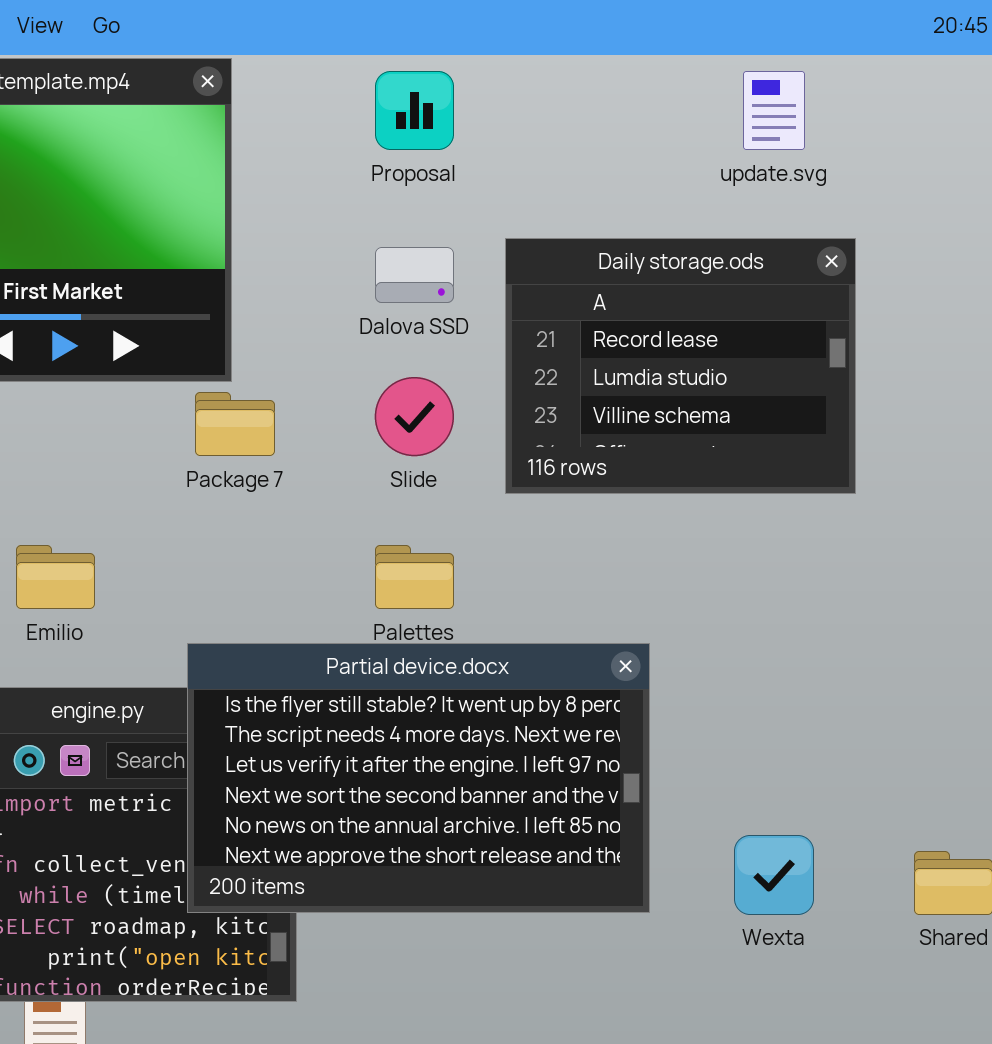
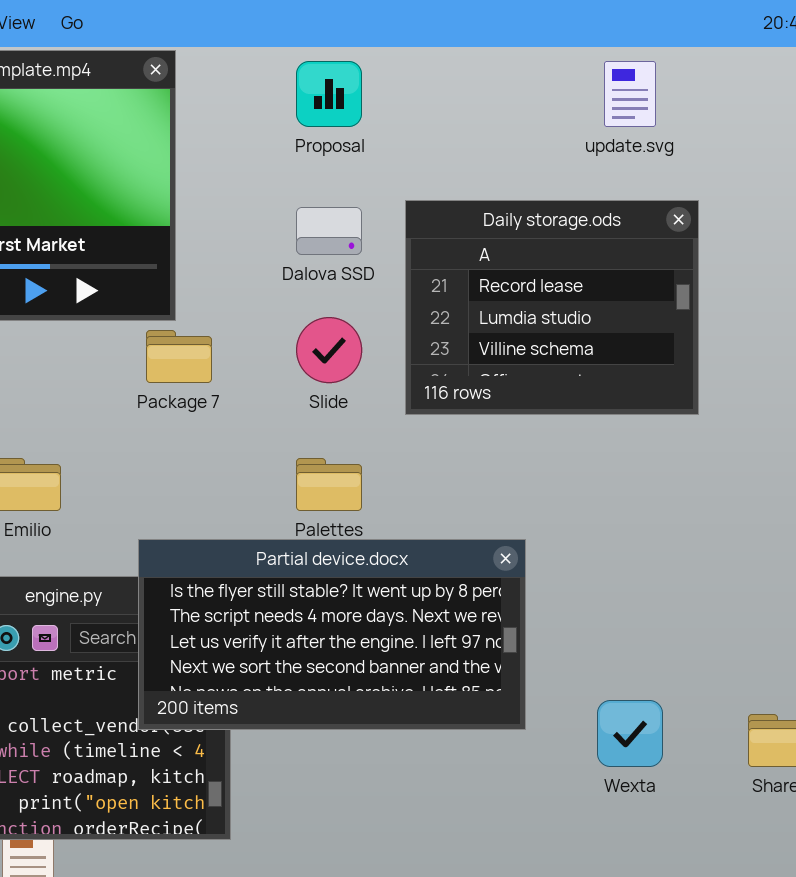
Partial device.docx: [187,643,650,913] -> [138,539,526,730], resized

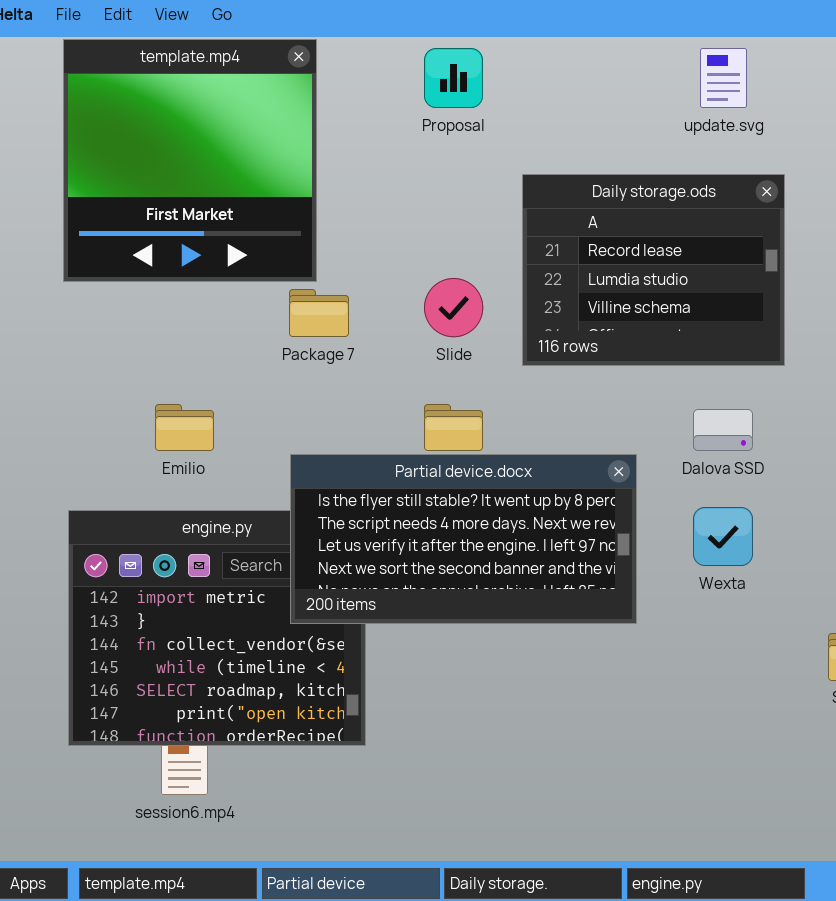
Dalova SSD: [296,207,362,255] -> [693,409,753,451], moved
Partial device.docx: [138,539,526,730] -> [290,454,637,624], moved
Wexta: [597,700,663,767] -> [693,507,753,566], moved

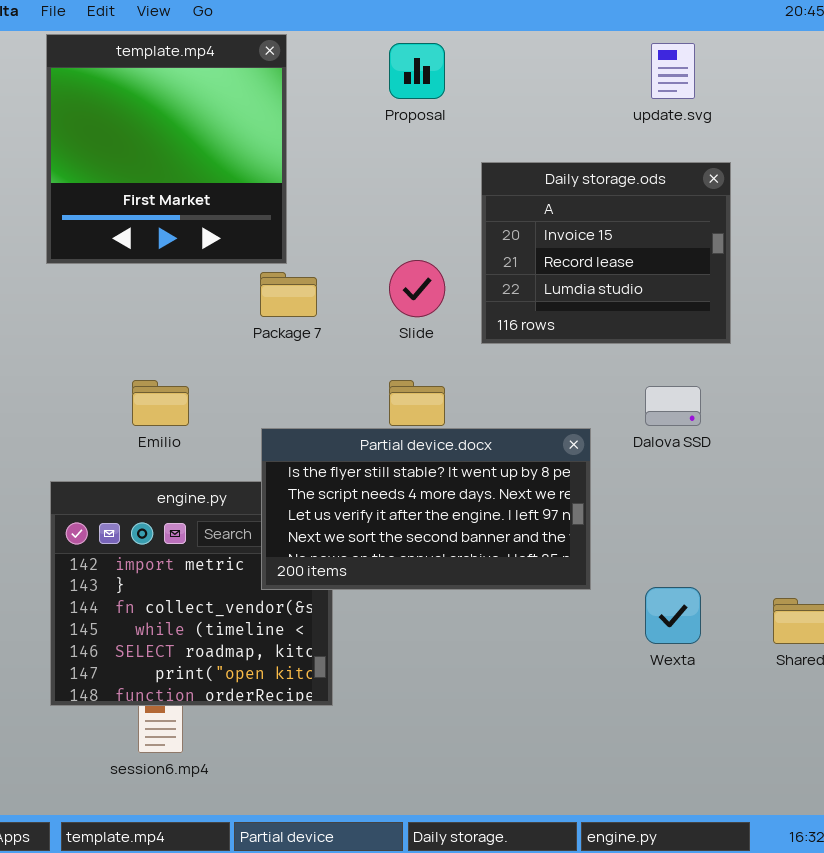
Daily storage.ods: [522,174,785,366] -> [481,162,731,344], scrolled up 1 row
Wexta: [693,507,753,566] -> [645,587,701,644], moved

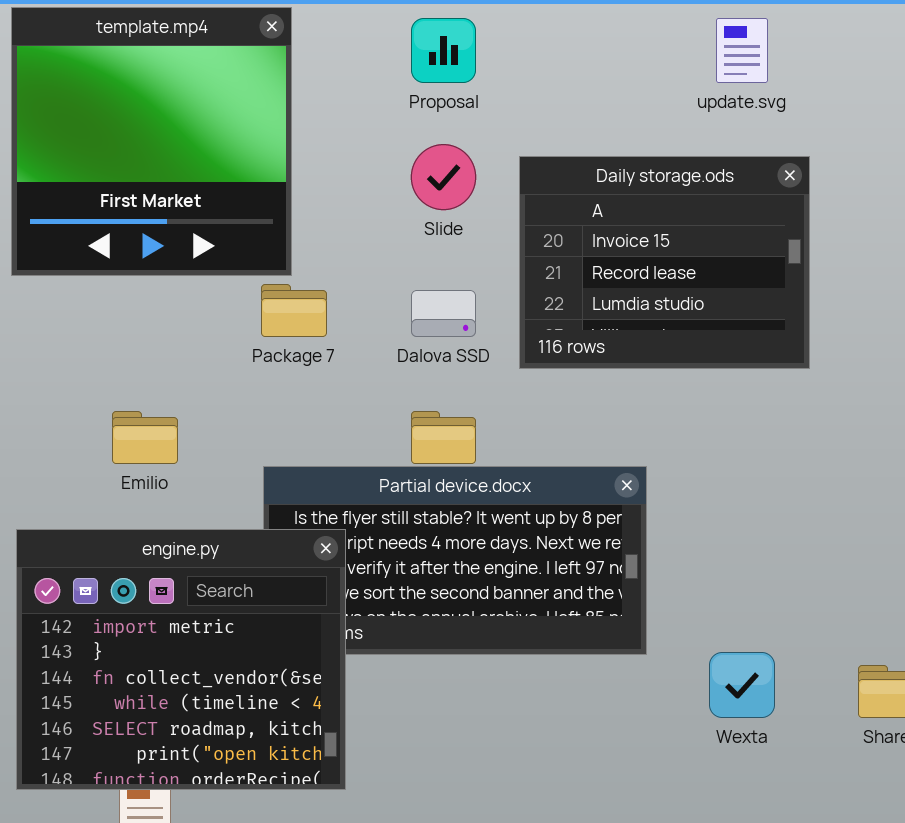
Slide: [389,260,445,317] -> [411,144,476,210], moved
Dalova SSD: [645,386,701,426] -> [411,290,476,337], moved
engine.py: [50,481,333,706] -> [16,529,346,790], raised

